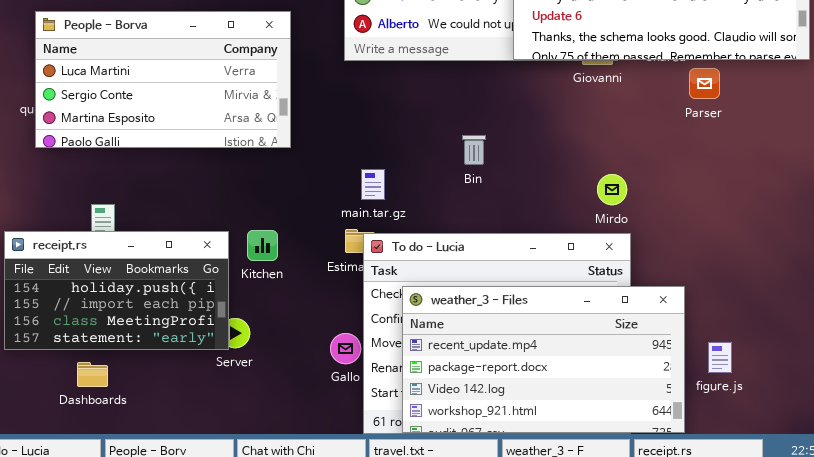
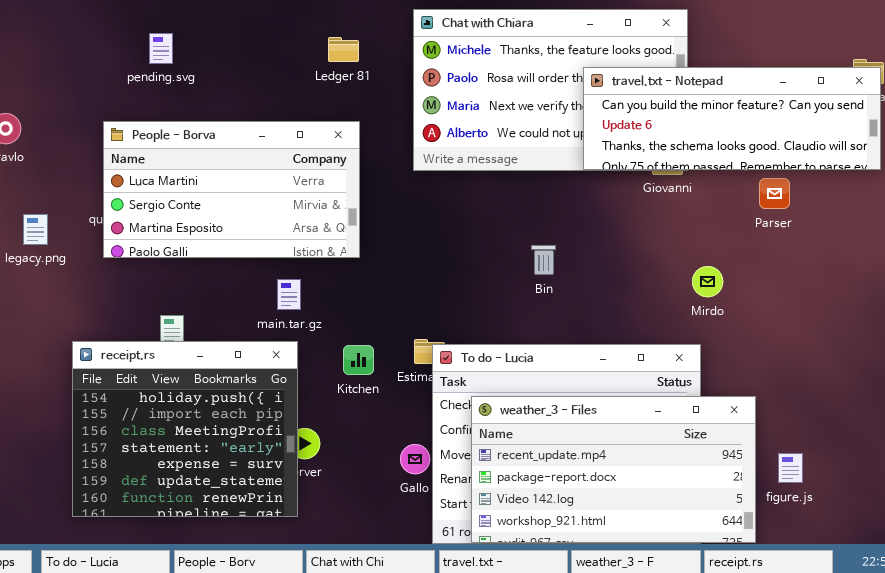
main.tar.gz: [361,169,385,200] -> [277,279,301,310], moved
Mirdo: [597,174,627,205] -> [692,266,723,297], moved
Kitchen: [247,230,278,261] -> [343,345,374,375], moved
receipt.rs: [4,231,229,350] -> [72,341,298,517], resized

